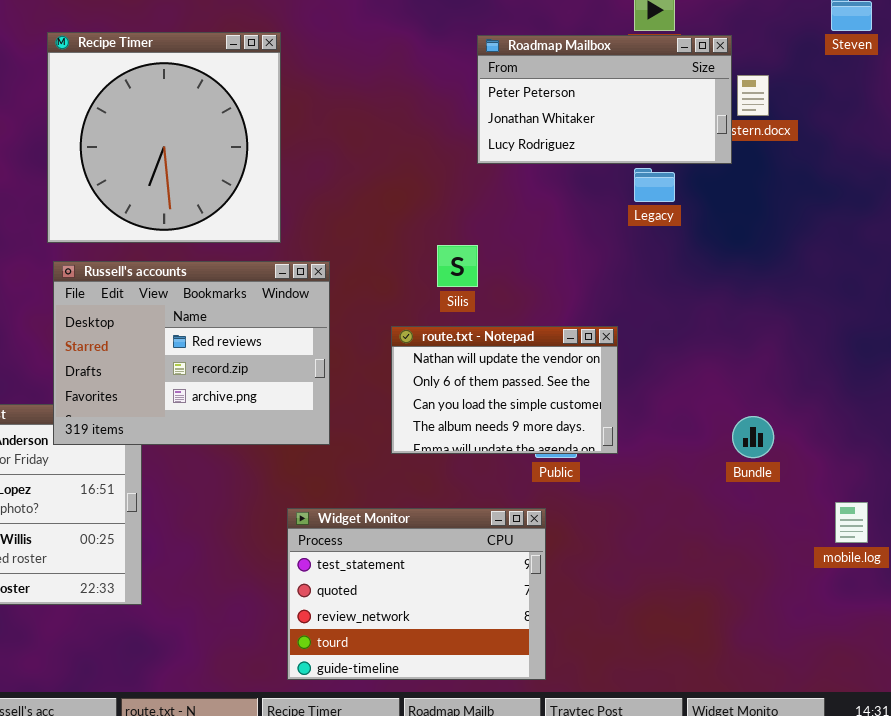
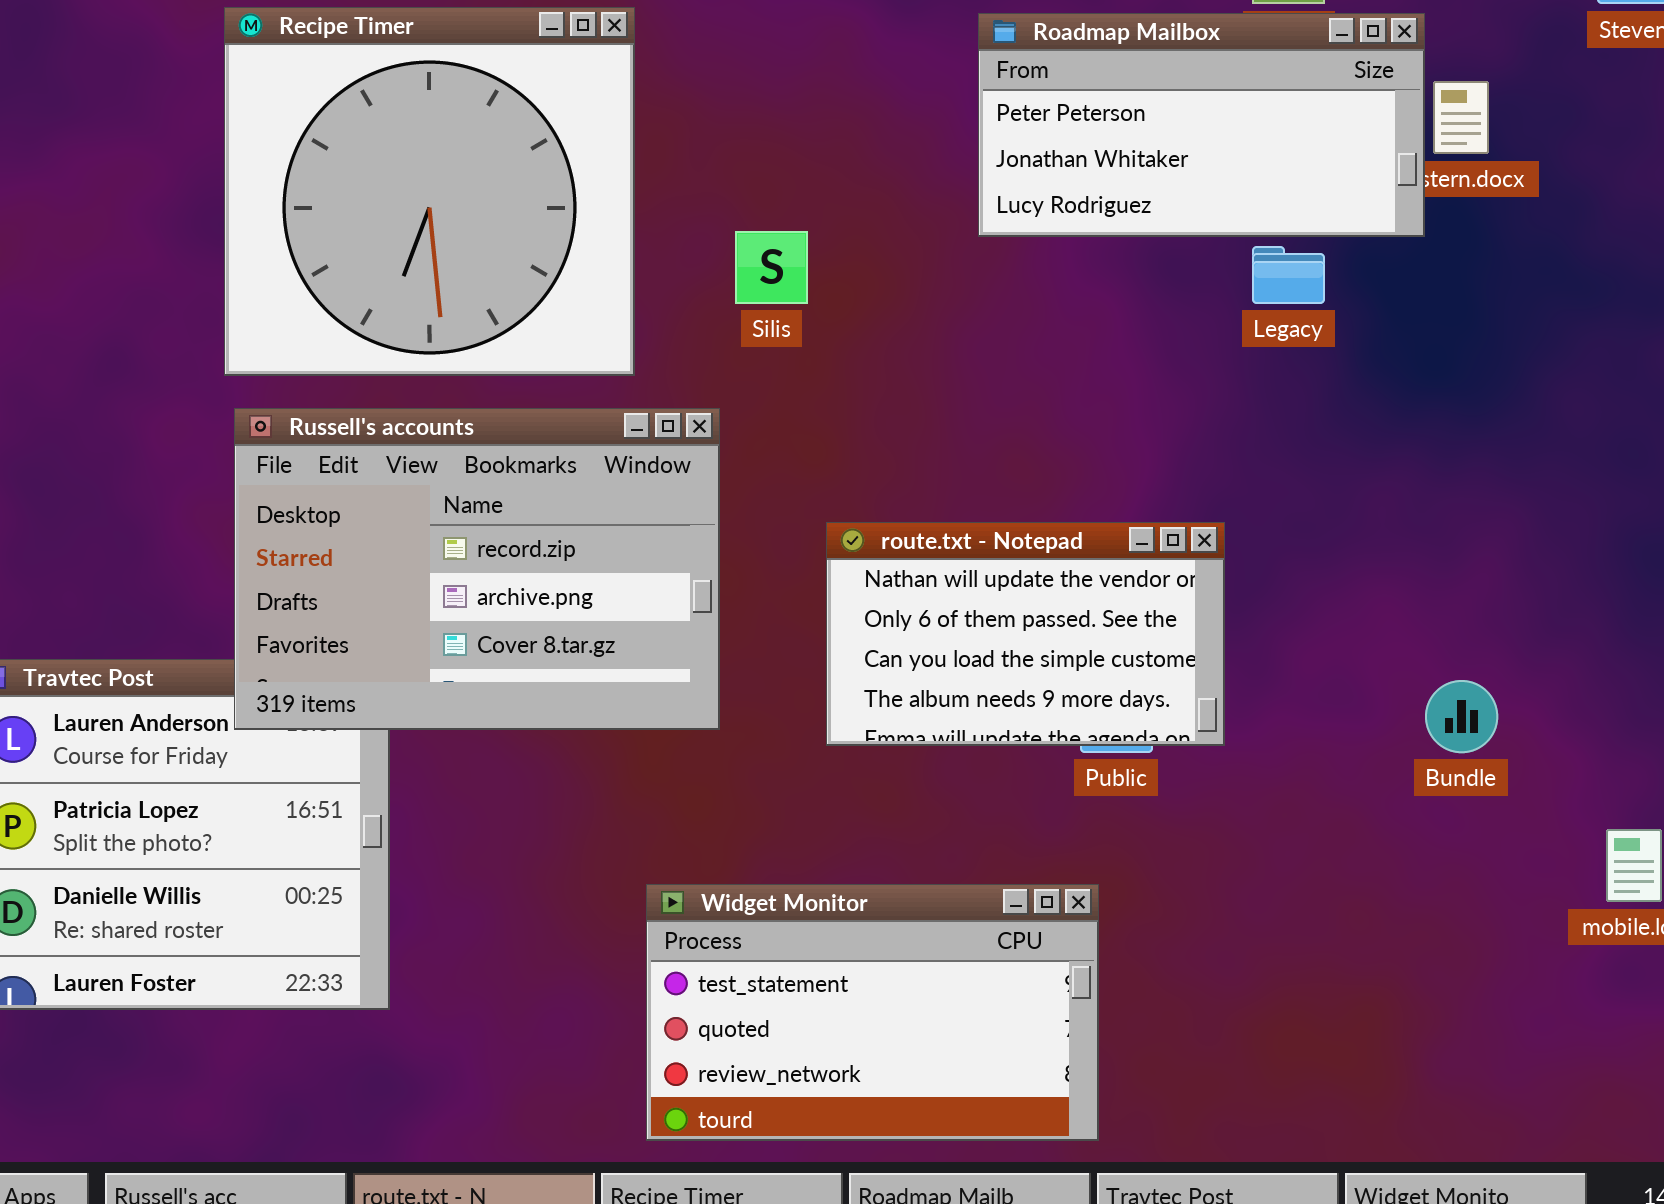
Silis: [437,245,478,287] -> [735,231,808,304], moved
Russell's accounts: [53,261,330,445] -> [234,408,720,730], scrolled down 1 row
Widget Monitor: [287,508,546,680] -> [646,884,1099,1141], resized

